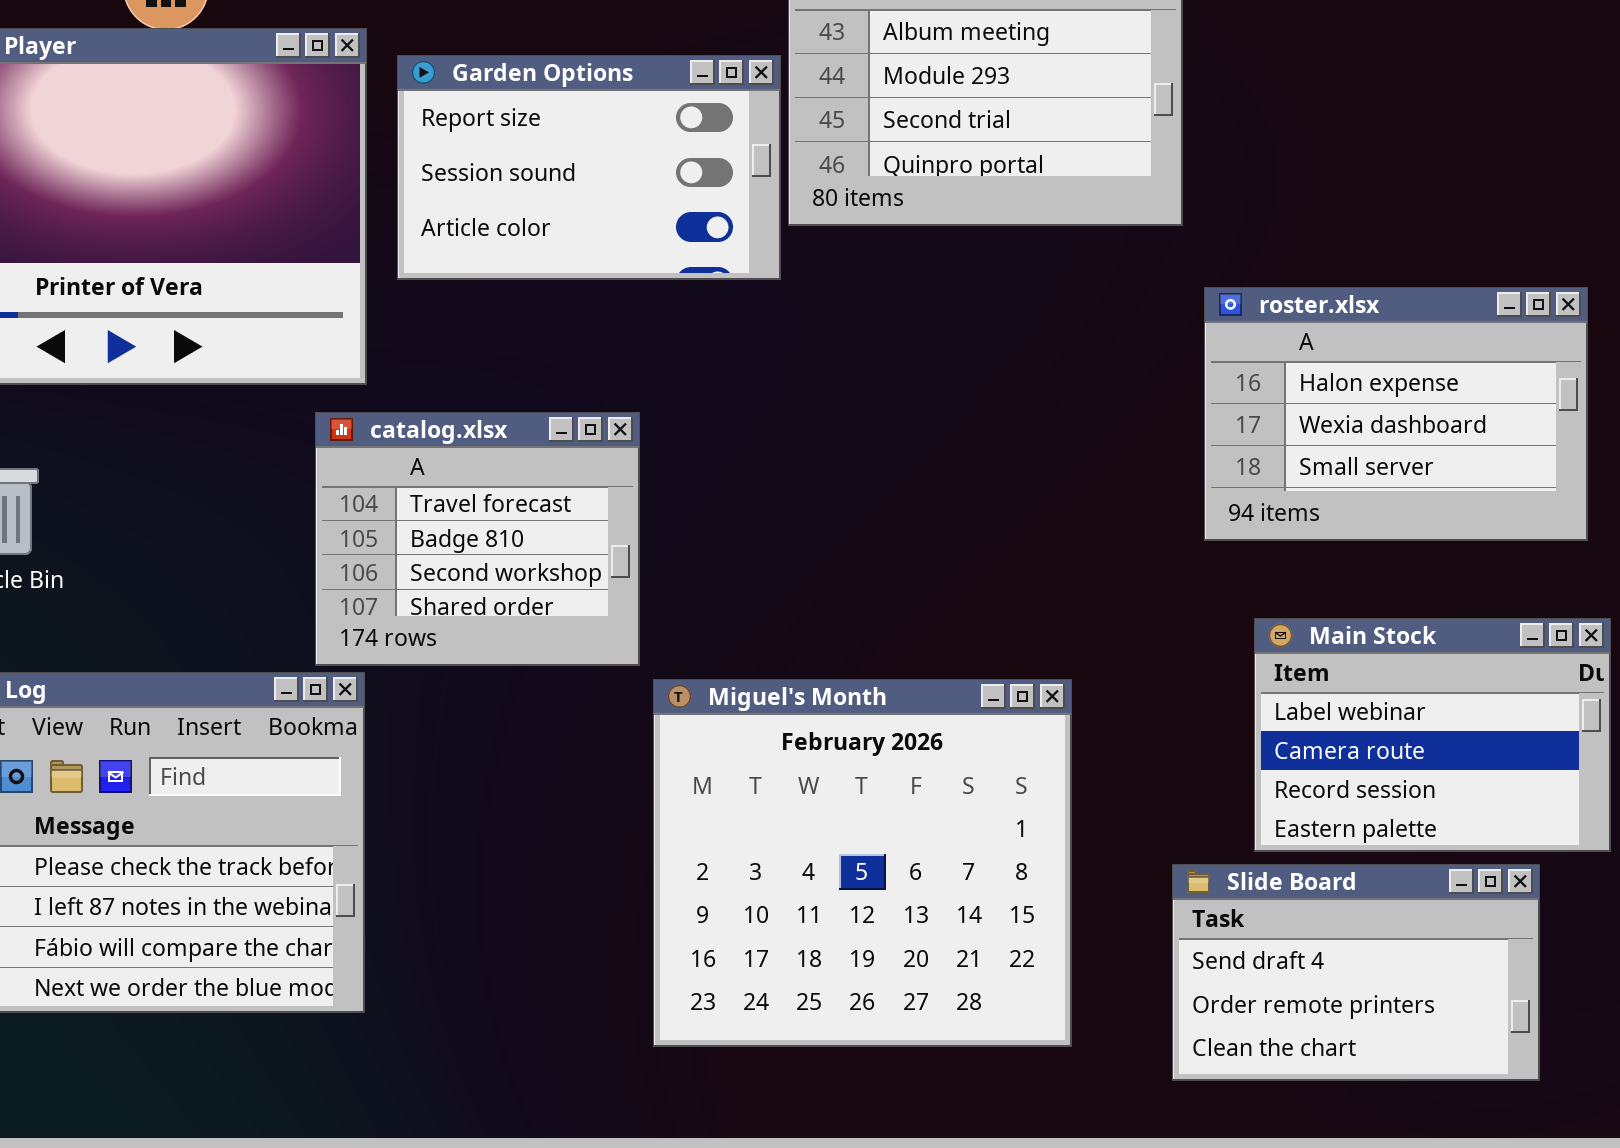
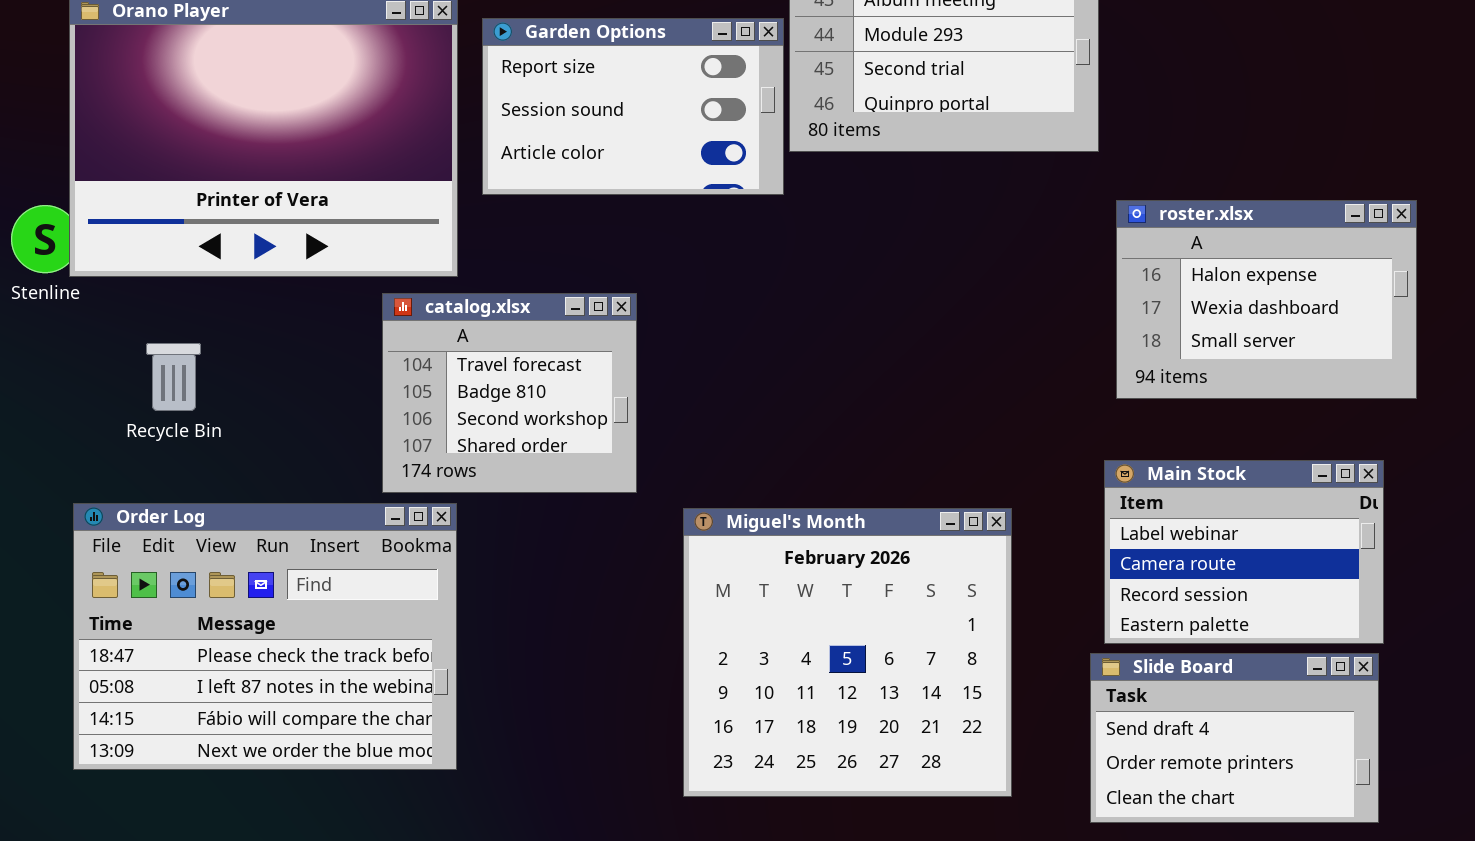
catalog.xlsx: [315,412,640,666] -> [382,293,637,493], moved
Main Stock: [1254,618,1611,852] -> [1104,460,1384,644], moved

